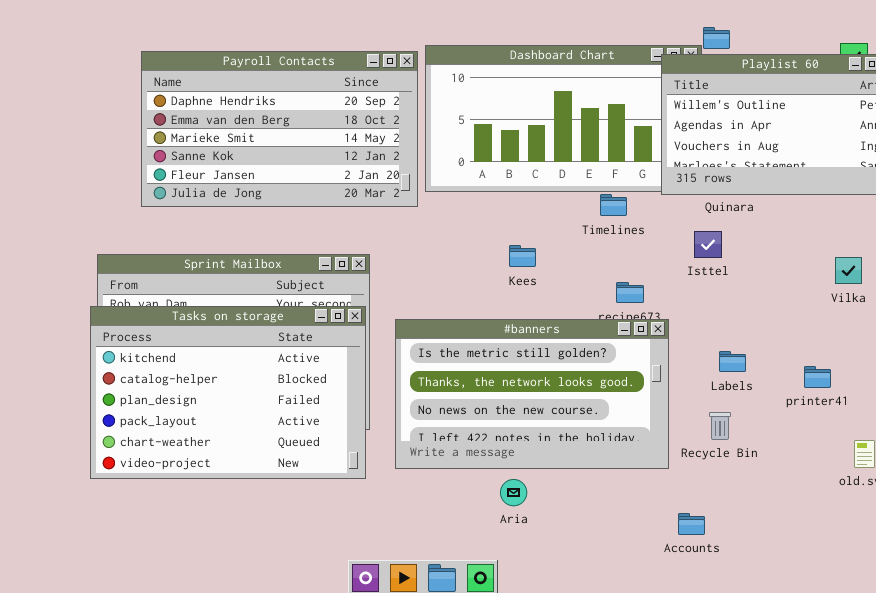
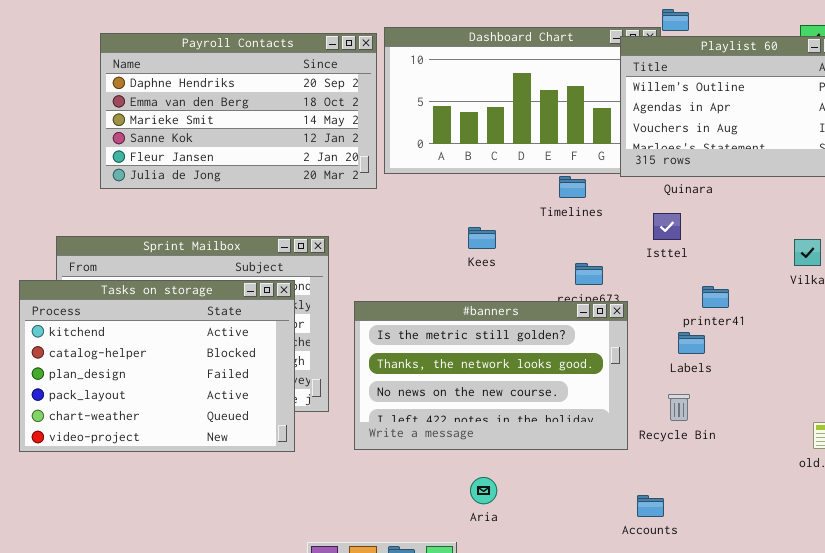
Tasks on storage: [90,306,366,479] -> [19,280,295,452], moved
printer41: [804,366,831,388] -> [702,286,729,308], moved
Aria: [500,479,527,506] -> [470,477,497,504], moved

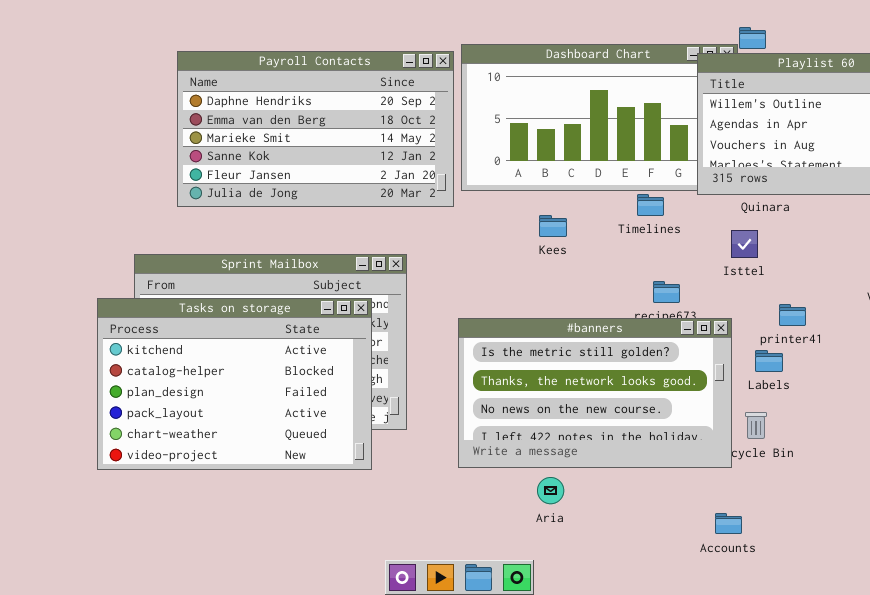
Kees: [468,227,496,249] -> [539,215,567,237], moved
#banners: [354,301,628,450] -> [458,318,732,468], moved
Aria: [470,477,497,504] -> [537,477,564,504], moved

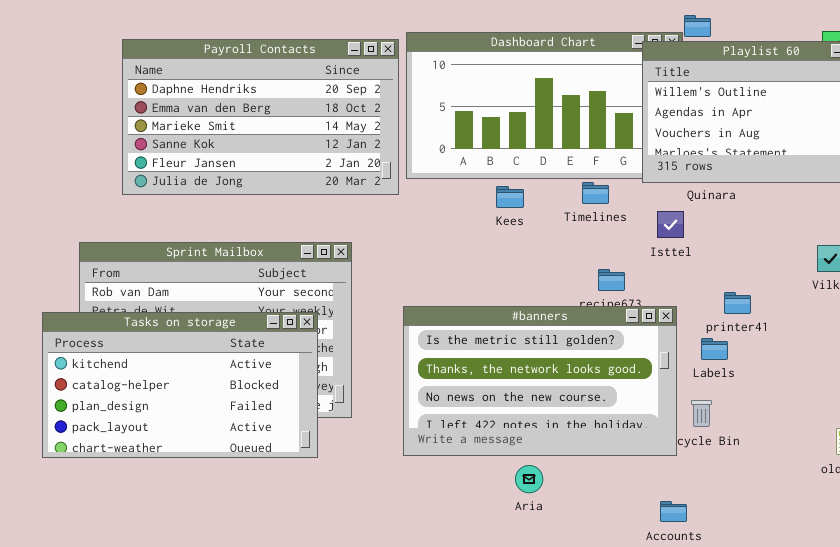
Kees: [539,215,567,237] -> [496,186,524,208], moved
Isttel: [731,230,758,258] -> [657,211,684,238], moved
Tasks on storage: [97,298,372,470] -> [42,312,318,458], resized
Aria: [537,477,564,504] -> [515,465,543,493], moved

